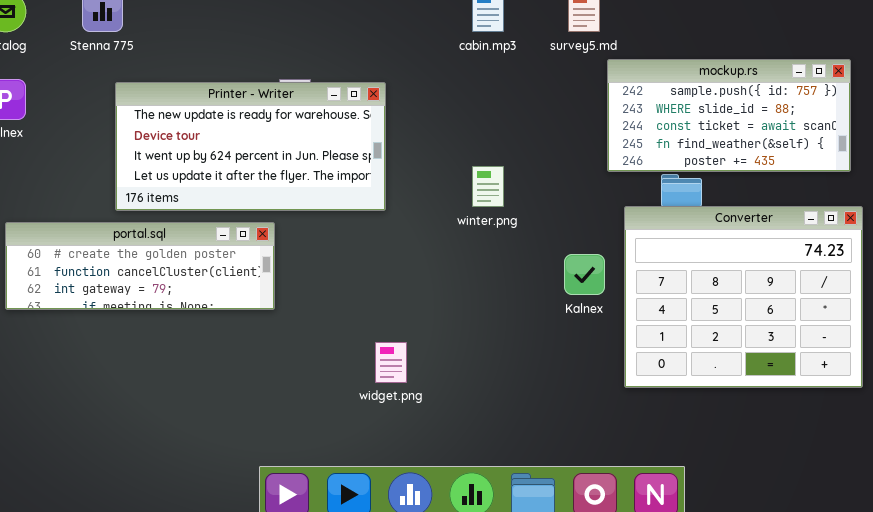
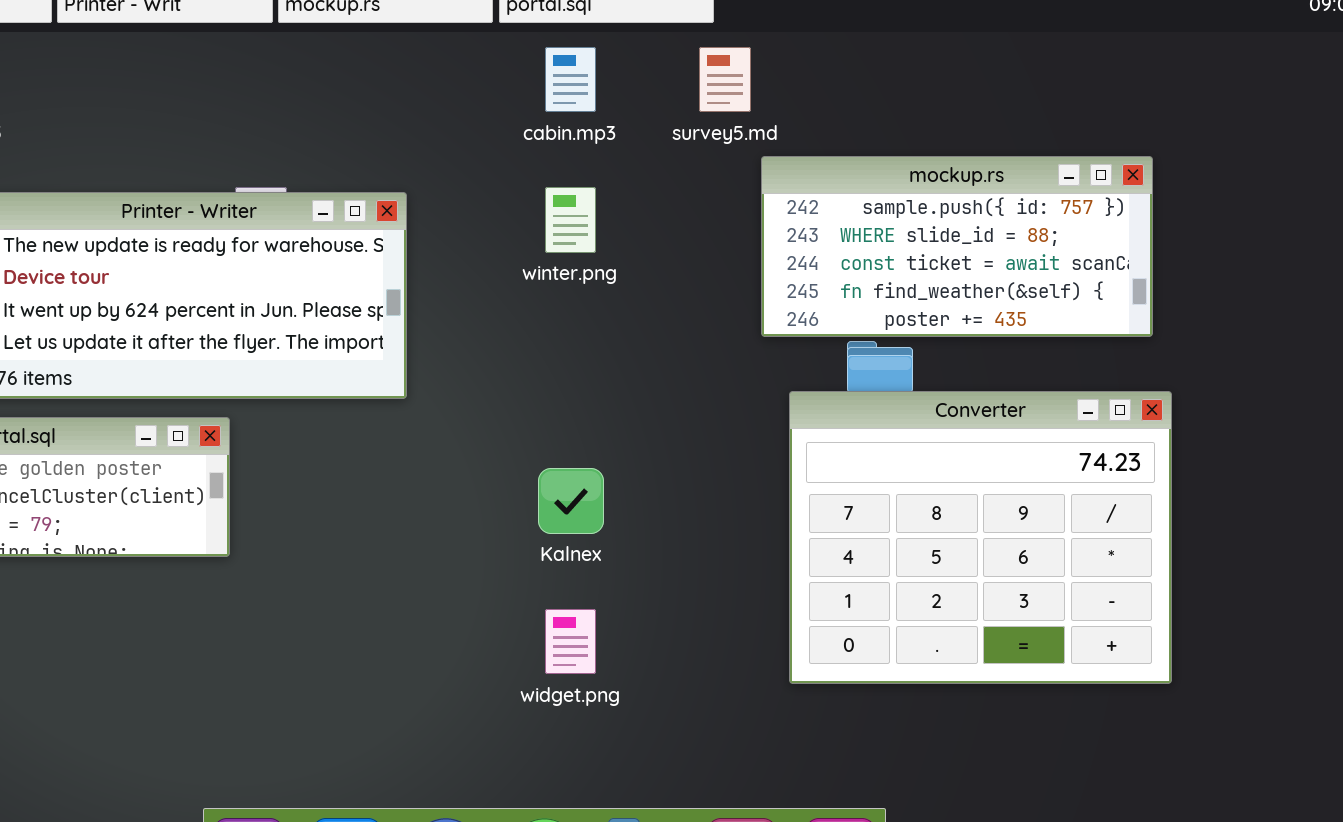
winter.png: [472,166,504,207] -> [545,187,596,253], moved
Kalnex: [564,254,605,295] -> [538,468,604,534], moved
widget.png: [375,342,407,383] -> [545,609,596,674], moved

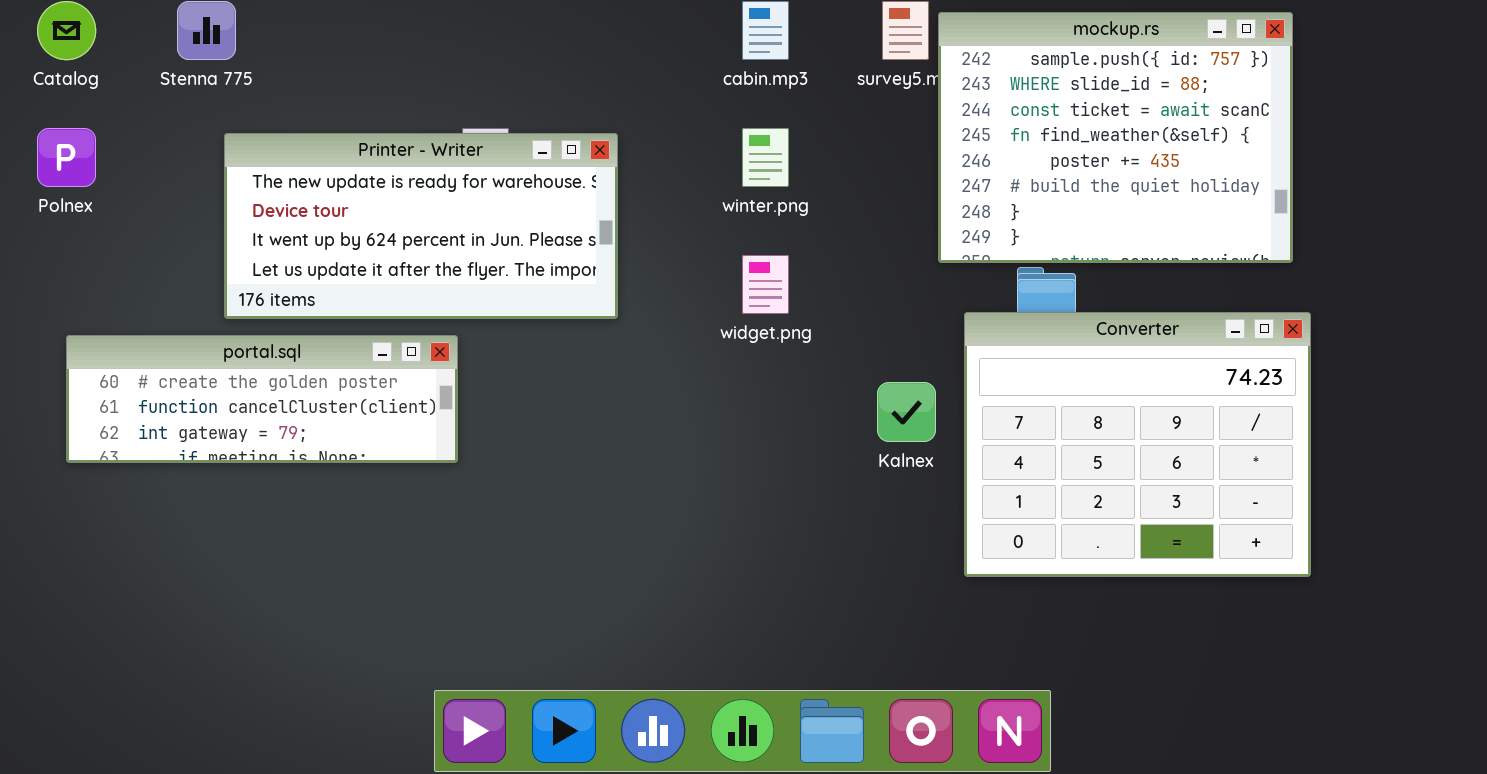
mockup.rs: [761,156,1153,337] -> [938,12,1293,263], resized
Kalnex: [538,468,604,534] -> [877,382,936,442], moved
widget.png: [545,609,596,674] -> [742,255,789,314], moved

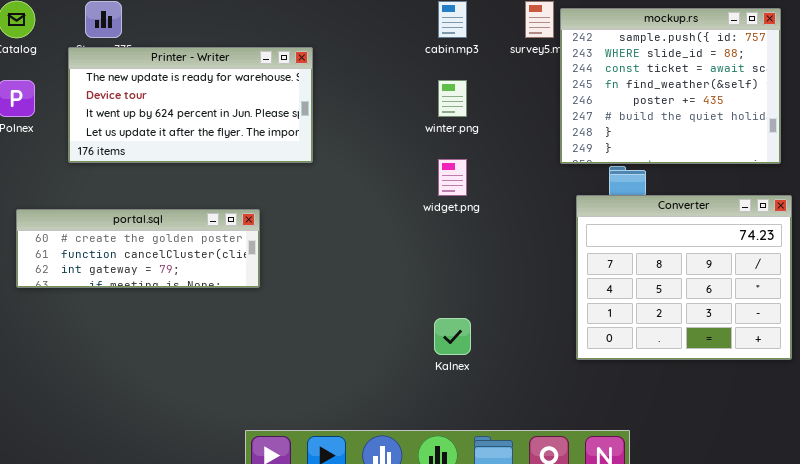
Printer - Writer: [224,133,618,319] -> [68,47,313,163], moved
Kalnex: [877,382,936,442] -> [434,318,471,355], moved

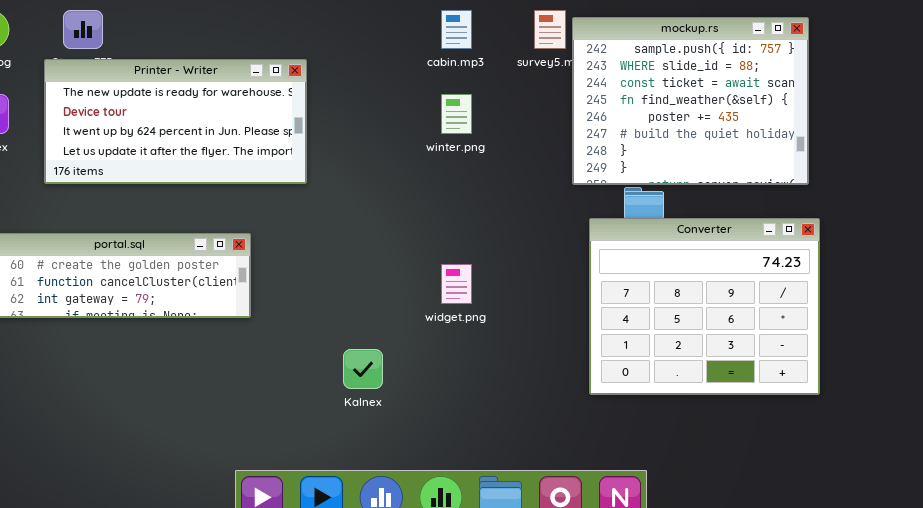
widget.png: [438,159,467,196] -> [441,264,472,304], moved
Kalnex: [434,318,471,355] -> [343,349,383,389], moved

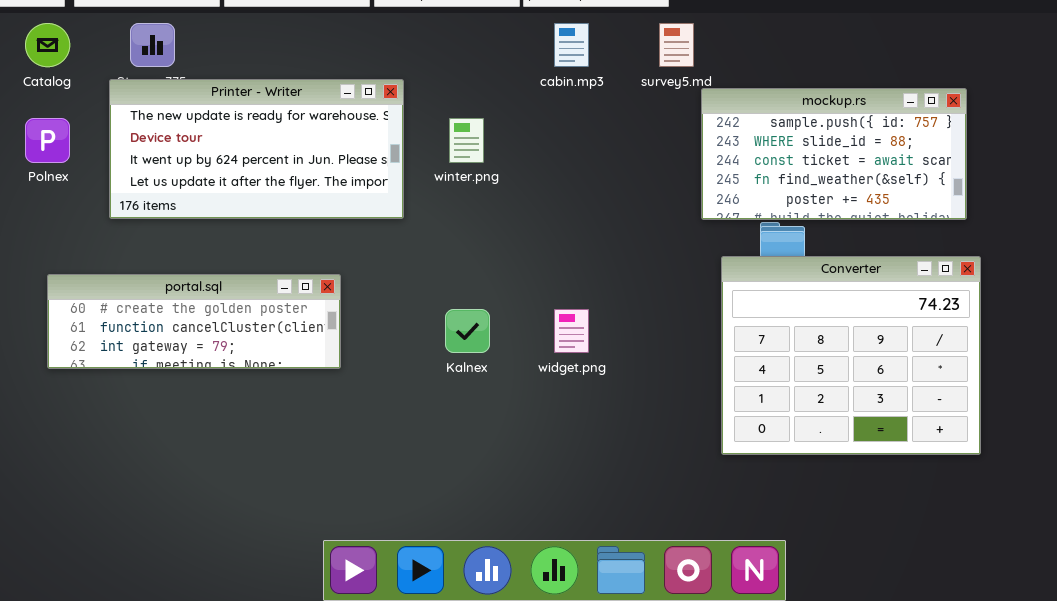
mockup.rs: [572,17,809,185] -> [701,88,967,220], resized
winter.png: [441,94,472,134] -> [449,118,484,163], moved
Kalnex: [343,349,383,389] -> [445,309,490,353], moved

